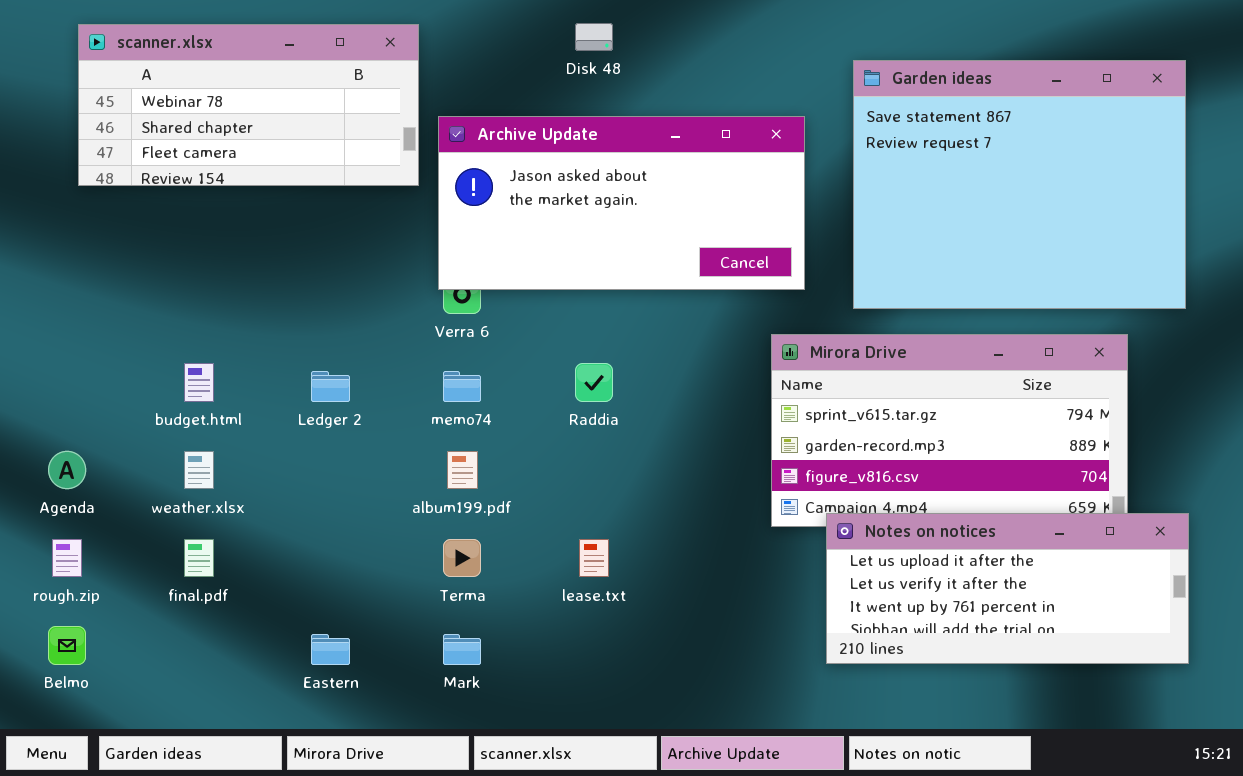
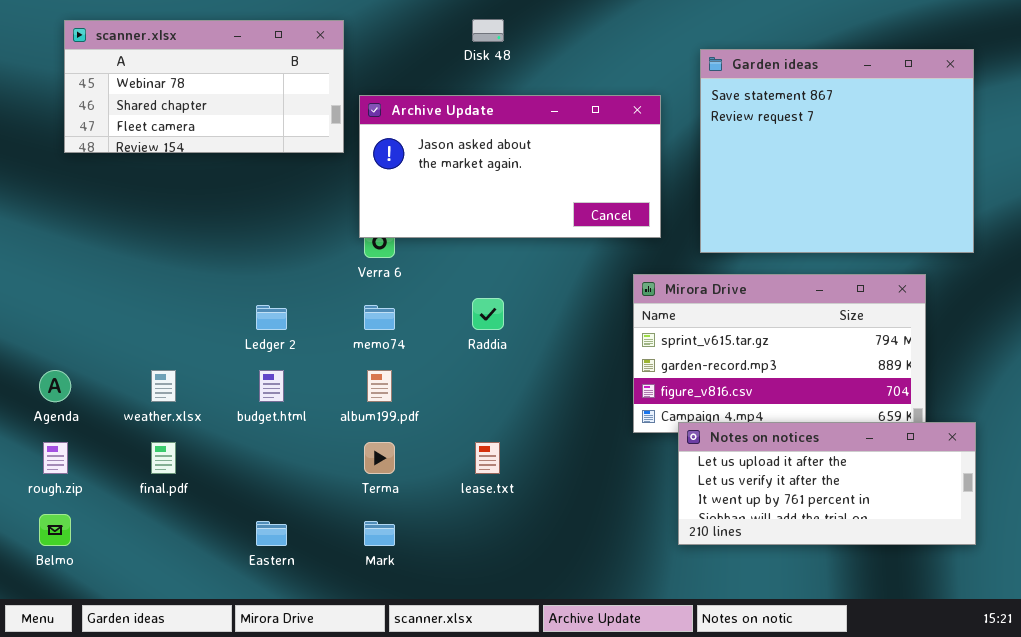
budget.html: [184,363,214,402] -> [259,370,284,402], moved

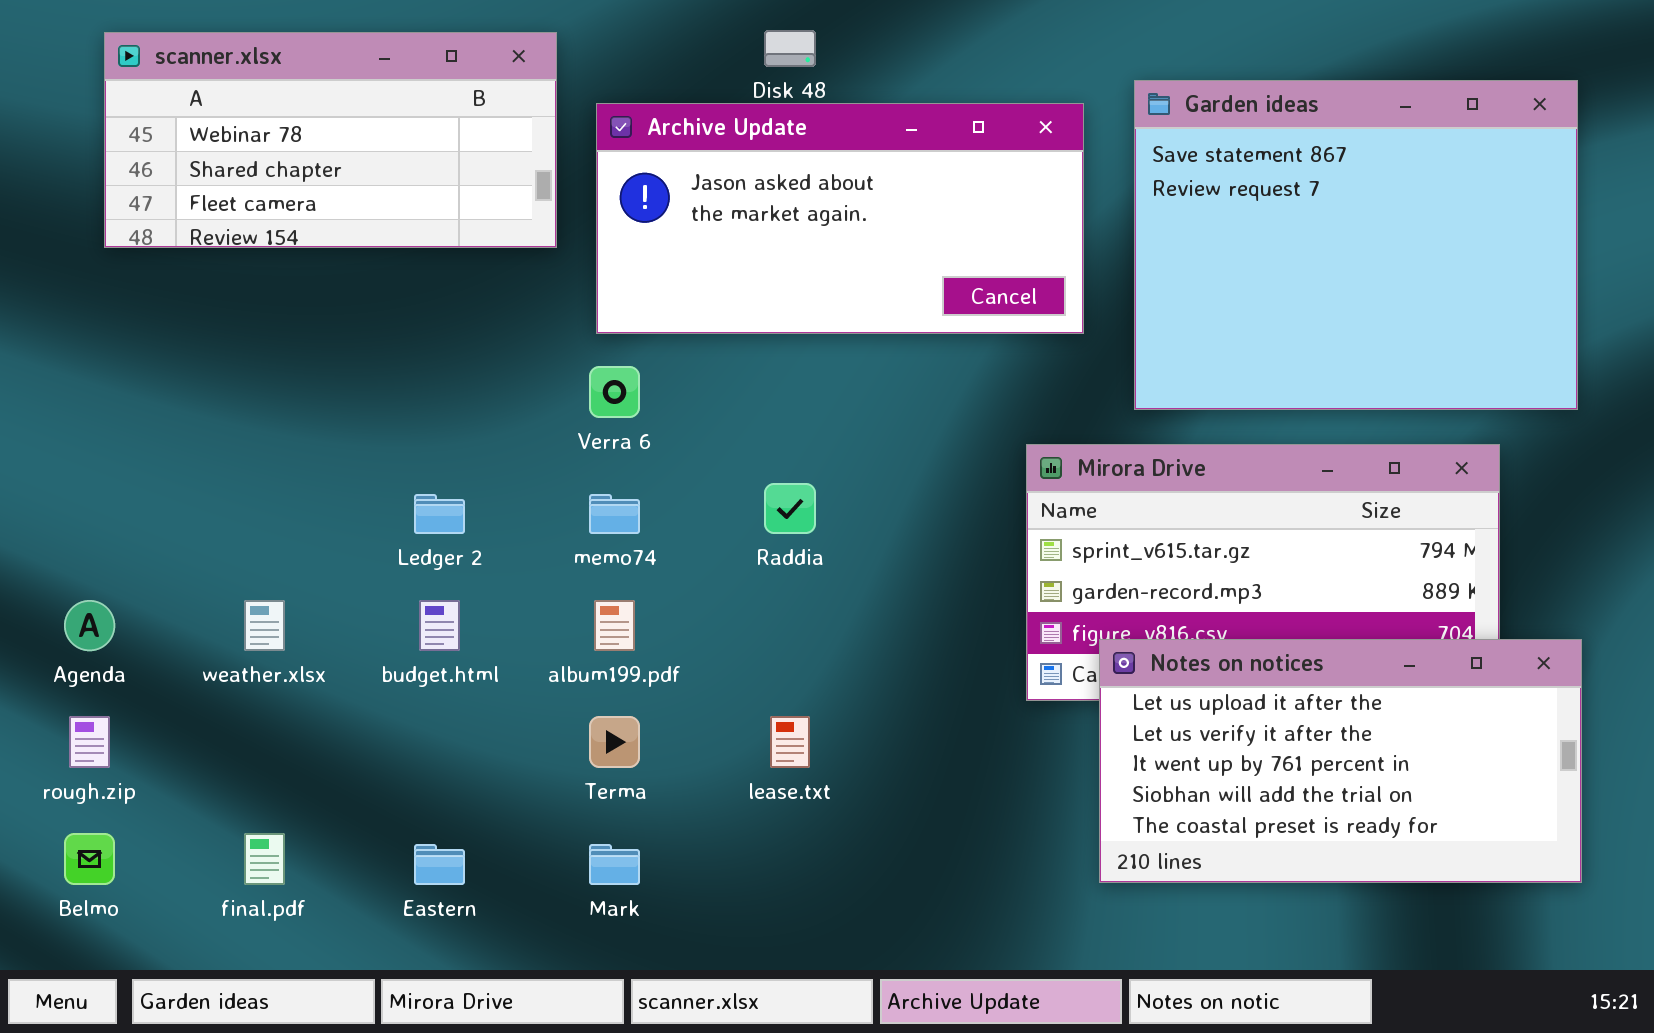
Archive Update: [359,95,661,238] -> [596,103,1084,334], moved
Notes on notices: [678,422,976,545] -> [1099,639,1582,883], resized
final.pdf: [151,442,176,474] -> [244,833,285,885], moved

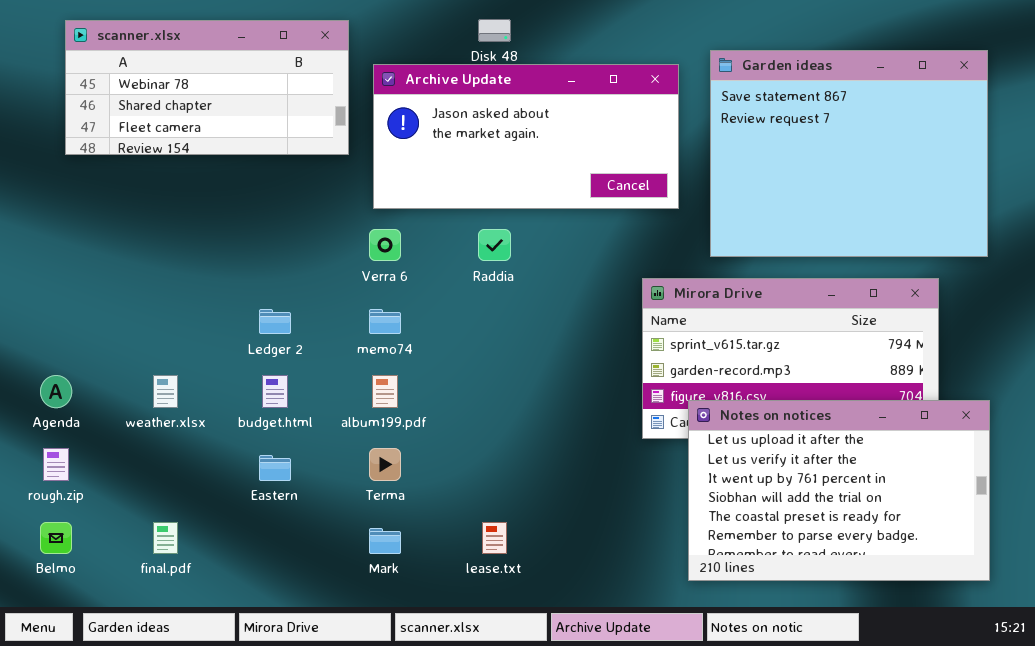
Raddia: [764,483,816,534] -> [478,229,511,261], moved
Notes on notices: [1099,639,1582,883] -> [688,400,990,581], resized
lease.txt: [770,716,810,768] -> [482,522,507,554], moved
Eastern: [414,844,465,885] -> [259,455,291,481], moved

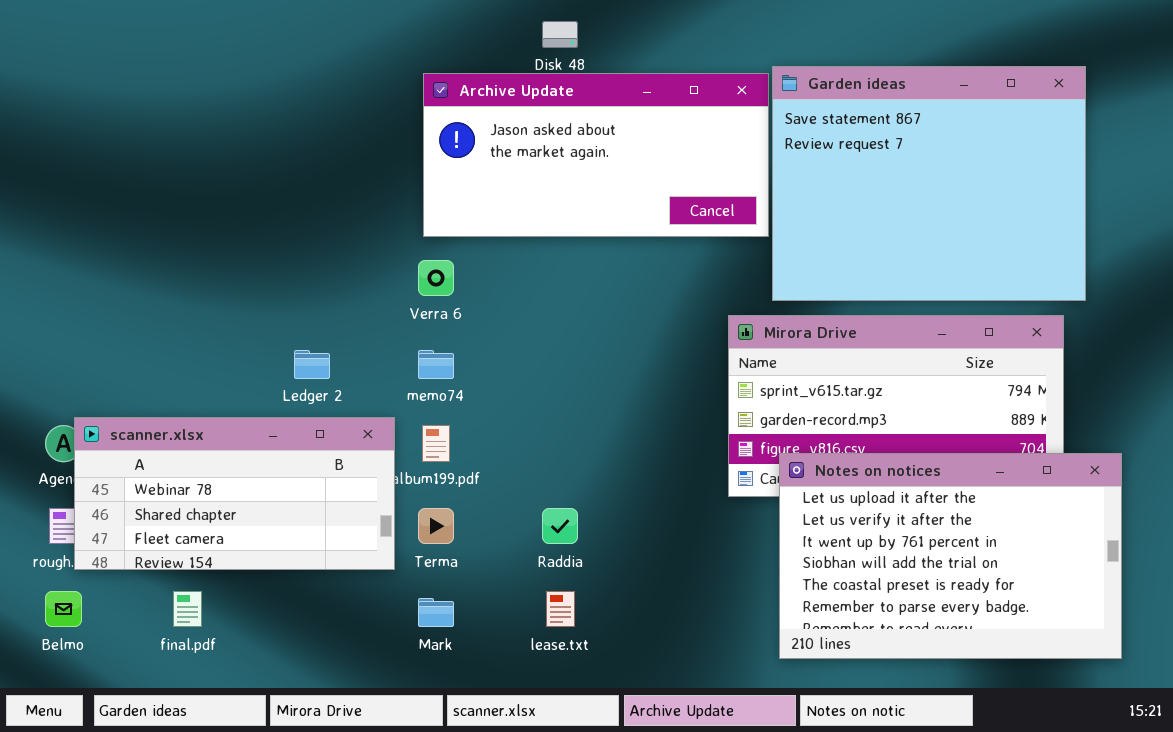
scanner.xlsx: [65,20,349,155] -> [74,417,395,570], moved
Garden ideas: [710,50,988,257] -> [772,66,1086,301], moved
Raddia: [478,229,511,261] -> [542,508,578,544], moved

